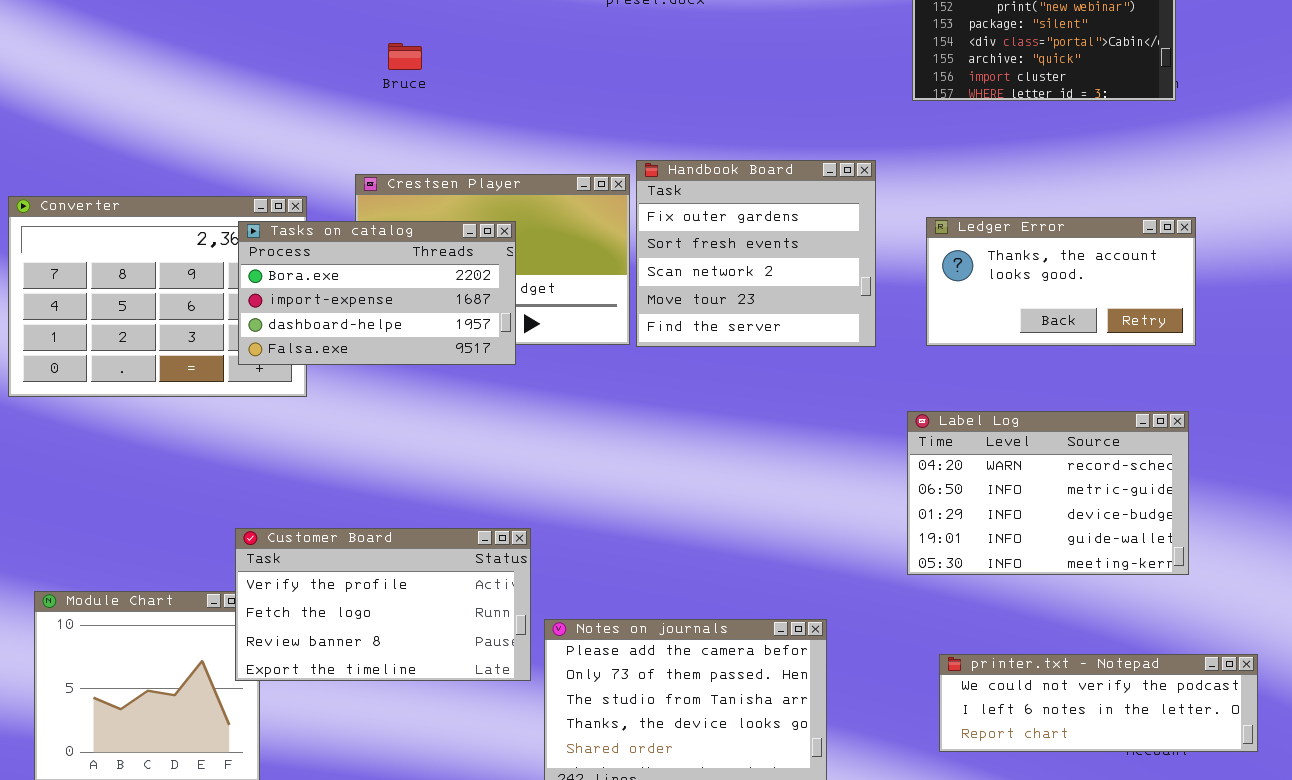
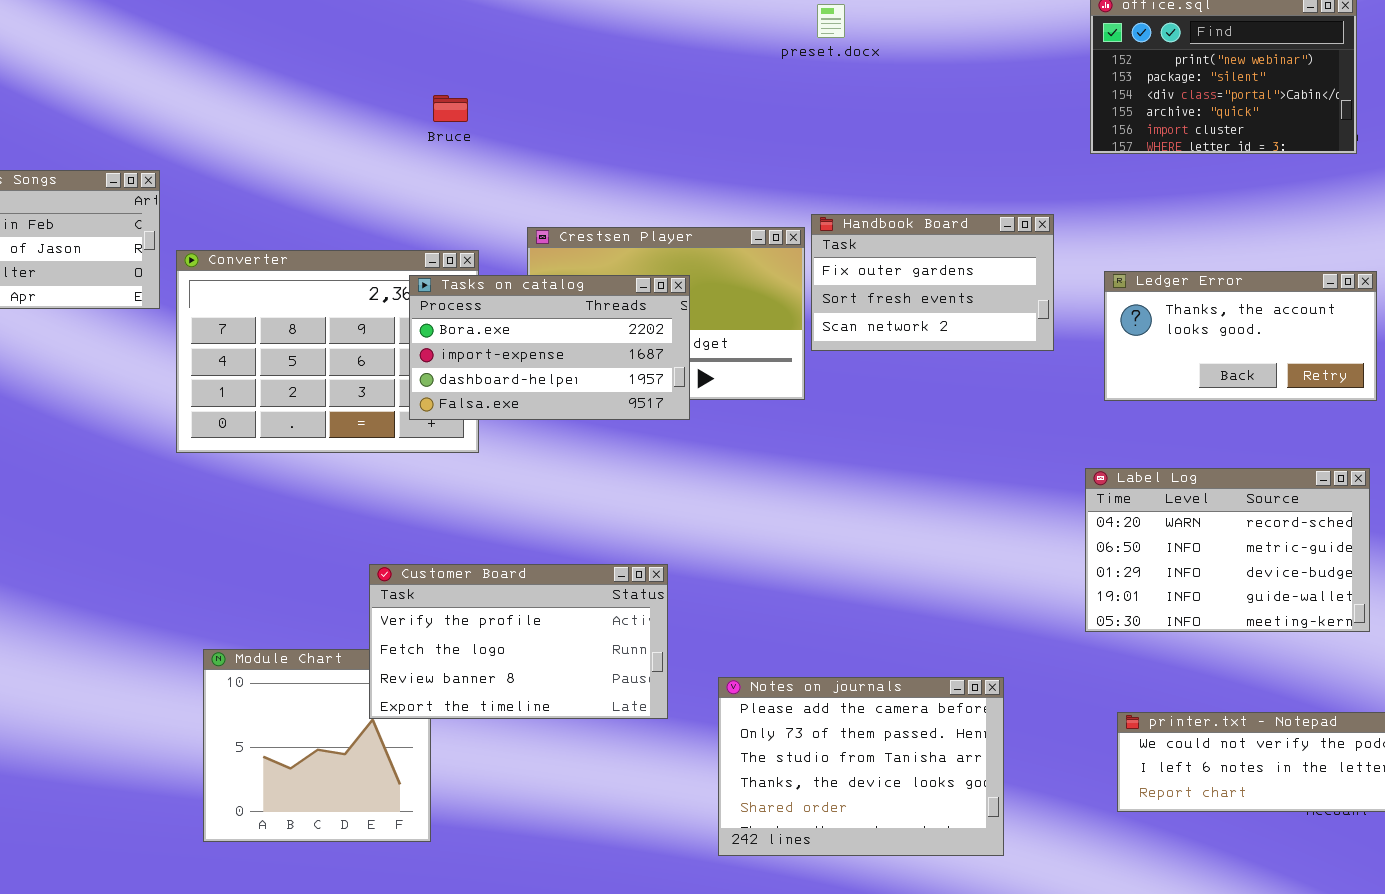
Bruce: [388,43,422,70] -> [433,95,468,122], moved
Handbook Board: [636,160,876,347] -> [811,214,1054,351], resized
Customer Board: [235,528,531,681] -> [369,564,668,719], moved

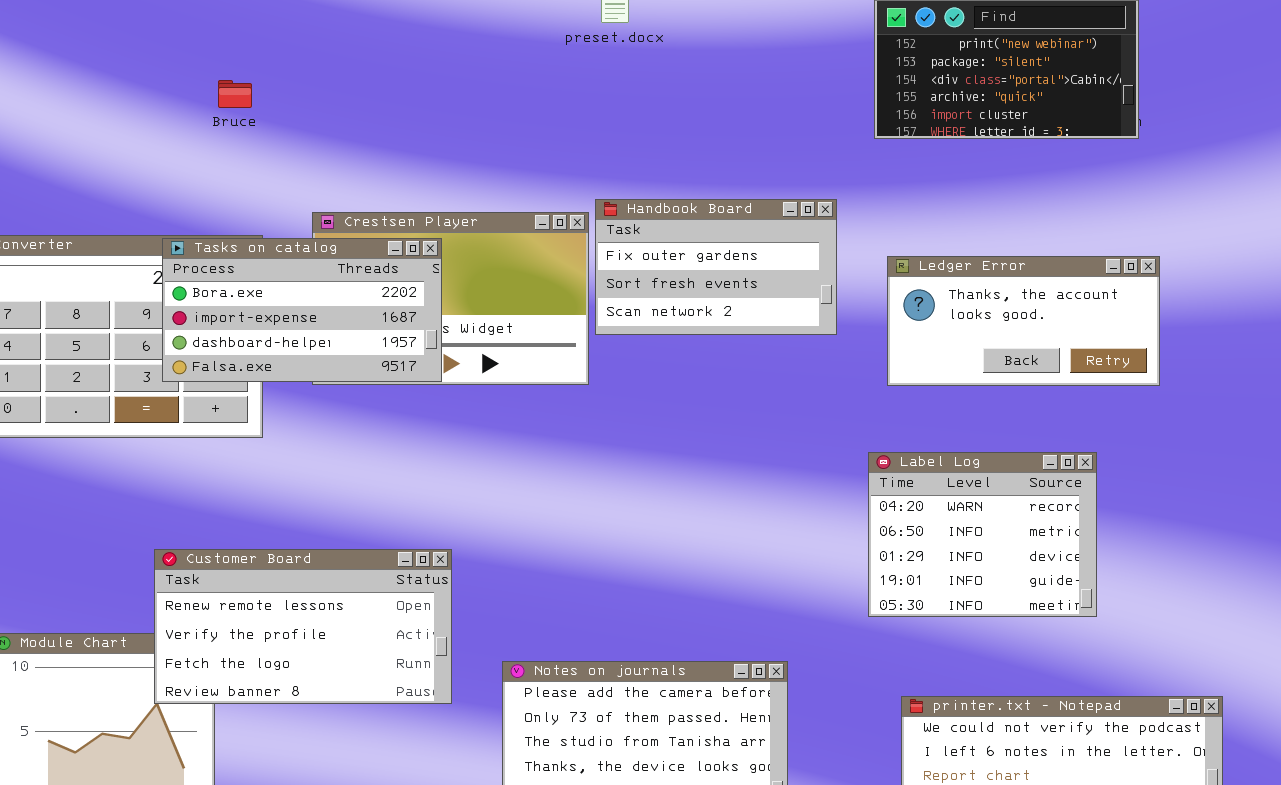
Tasks on catalog: [409,275,690,420] -> [162,238,442,382], moved
Label Log: [1085,468,1370,632] -> [868,452,1097,617], resized
Customer Board: [369,564,668,719] -> [154,549,452,704], scrolled up 1 row

